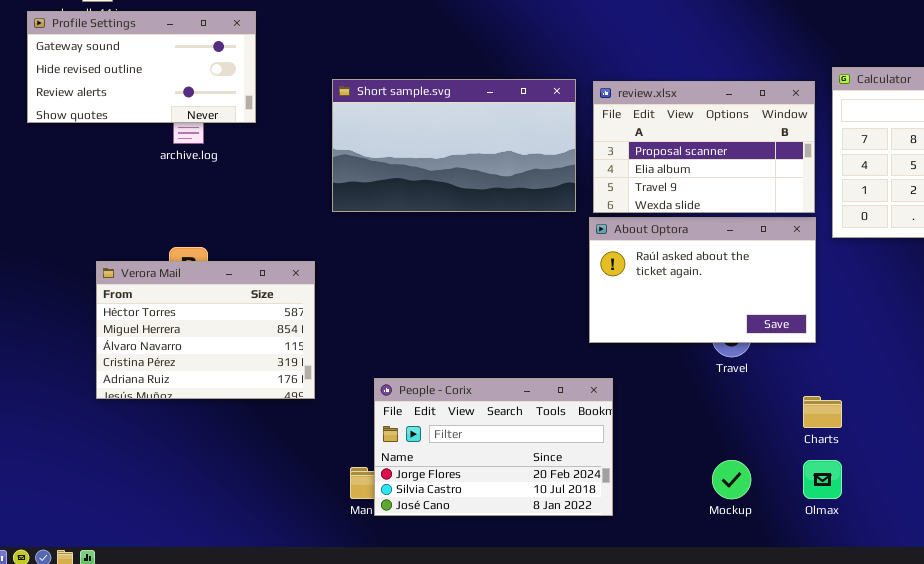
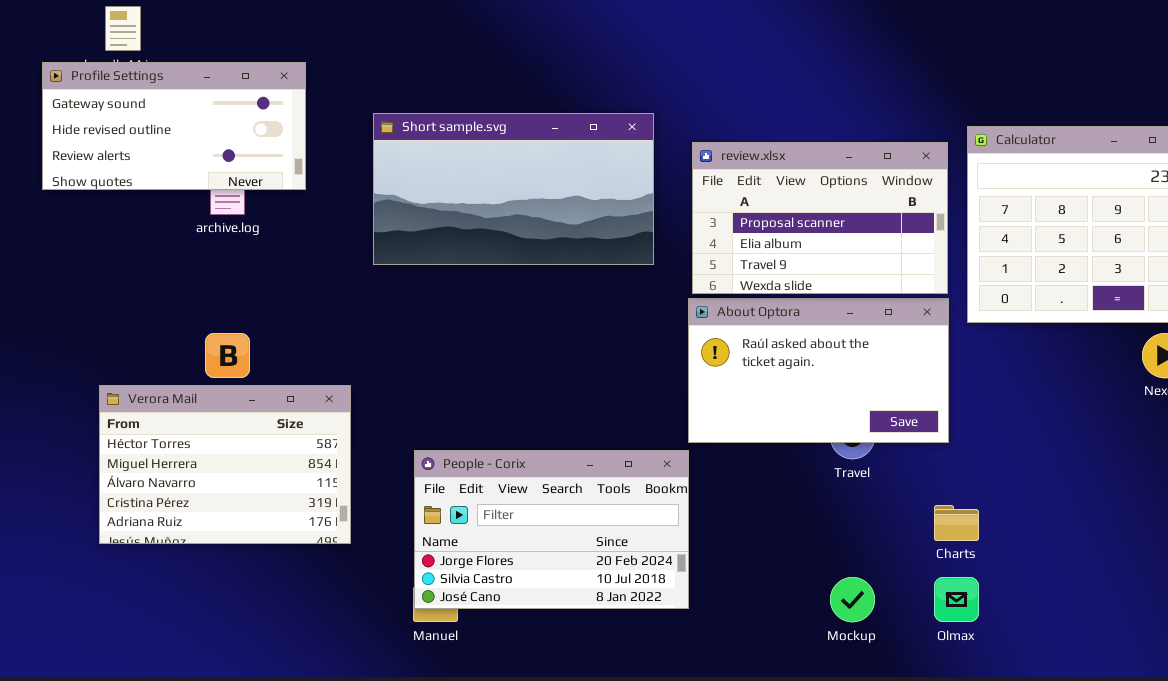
Short sample.svg: [332,79,576,212] -> [373,113,654,265], moved
Verora Mail: [96,261,315,399] -> [99,385,351,544], moved
People - Corix: [374,378,613,516] -> [414,450,689,609], moved

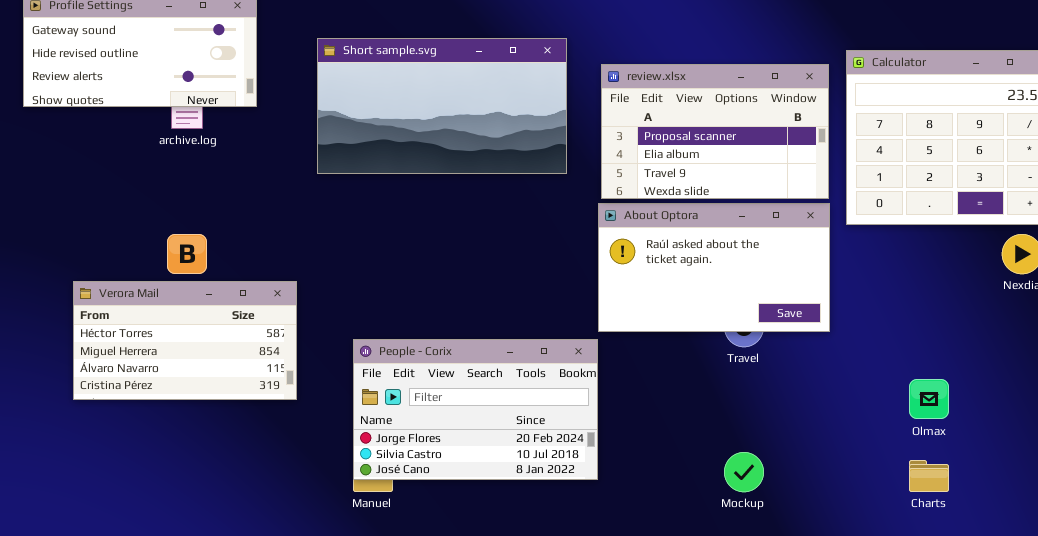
Verora Mail: [99,385,351,544] -> [73,281,297,400], resized
Charts: [934,505,979,541] -> [909,460,949,492], moved
Olmax: [934,577,979,622] -> [909,379,949,419], moved

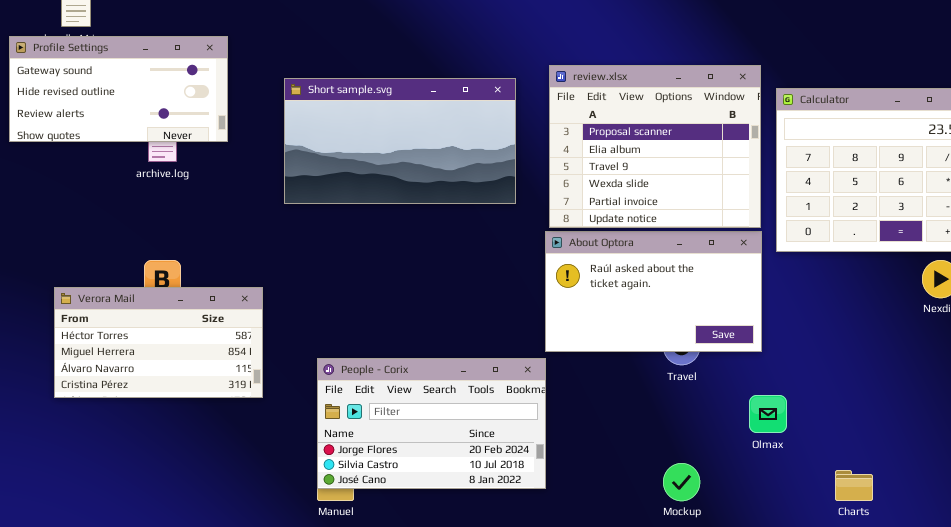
review.xlsx: [601,64,829,199] -> [549,65,761,228], resized
Verora Mail: [73,281,297,400] -> [54,287,263,398], moved
Olmax: [909,379,949,419] -> [749,395,787,433], moved

